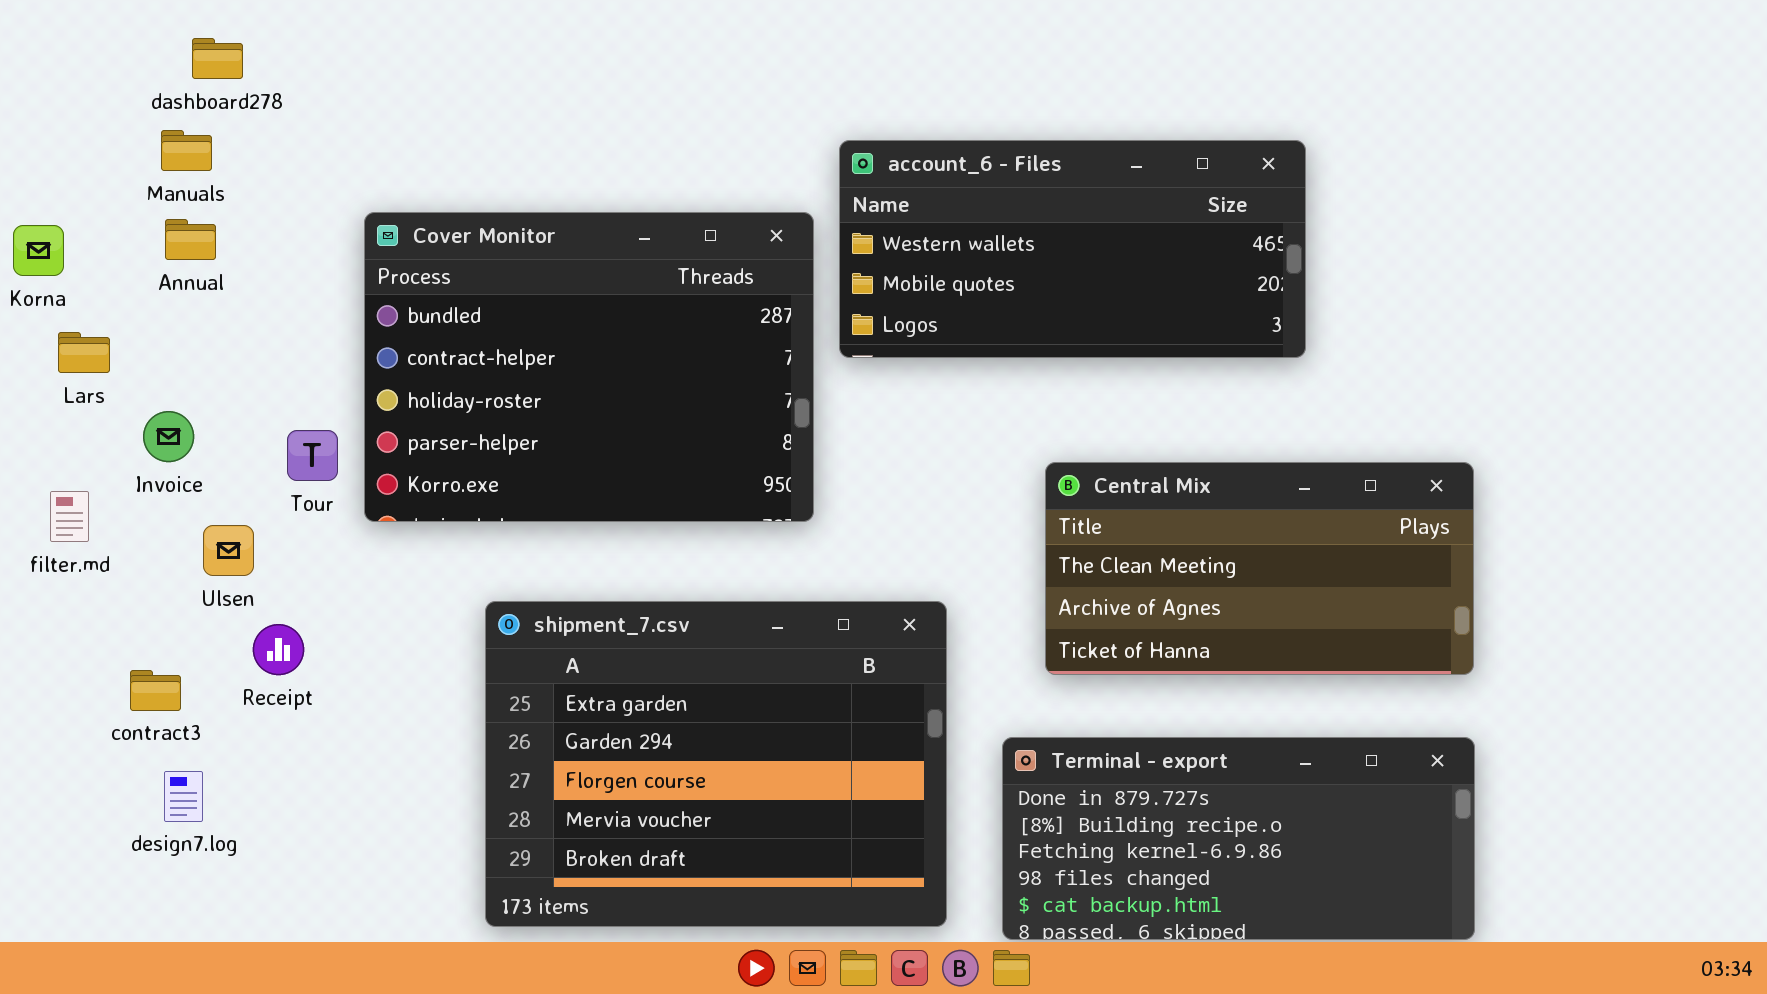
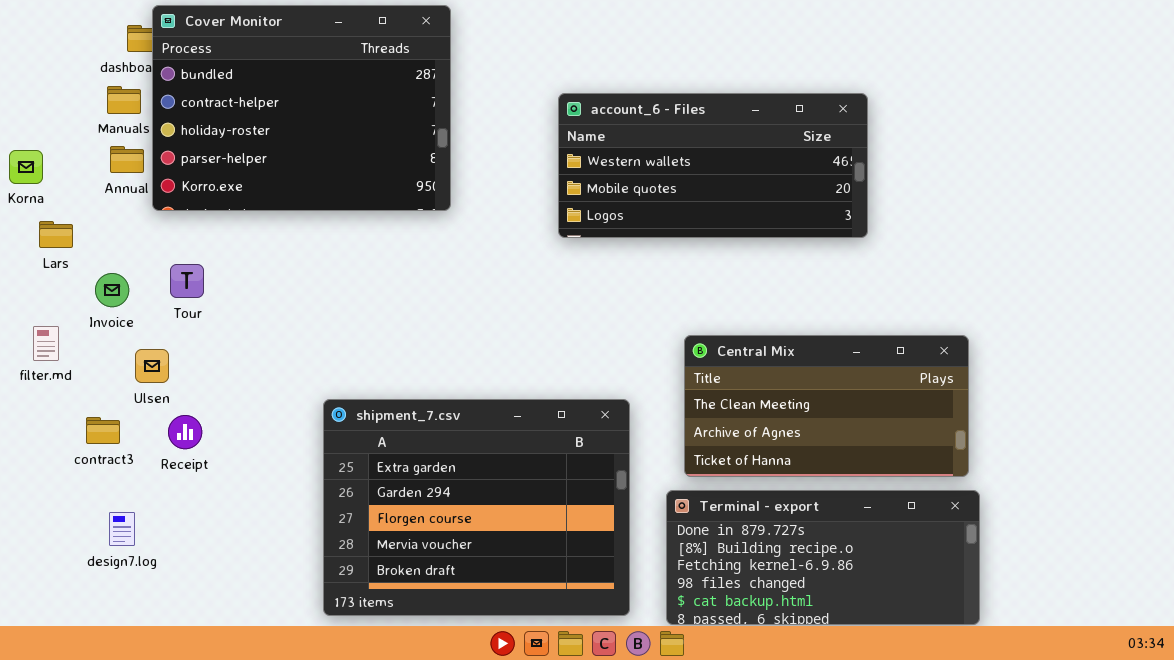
Cover Monitor: [364,212,814,522] -> [152,5,451,211], moved
Tour: [287,430,338,481] -> [170,264,204,298], moved
Central Mix: [1045,462,1474,675] -> [684,335,969,477], moved
contract3: [130,670,181,711] -> [86,417,120,444], moved

